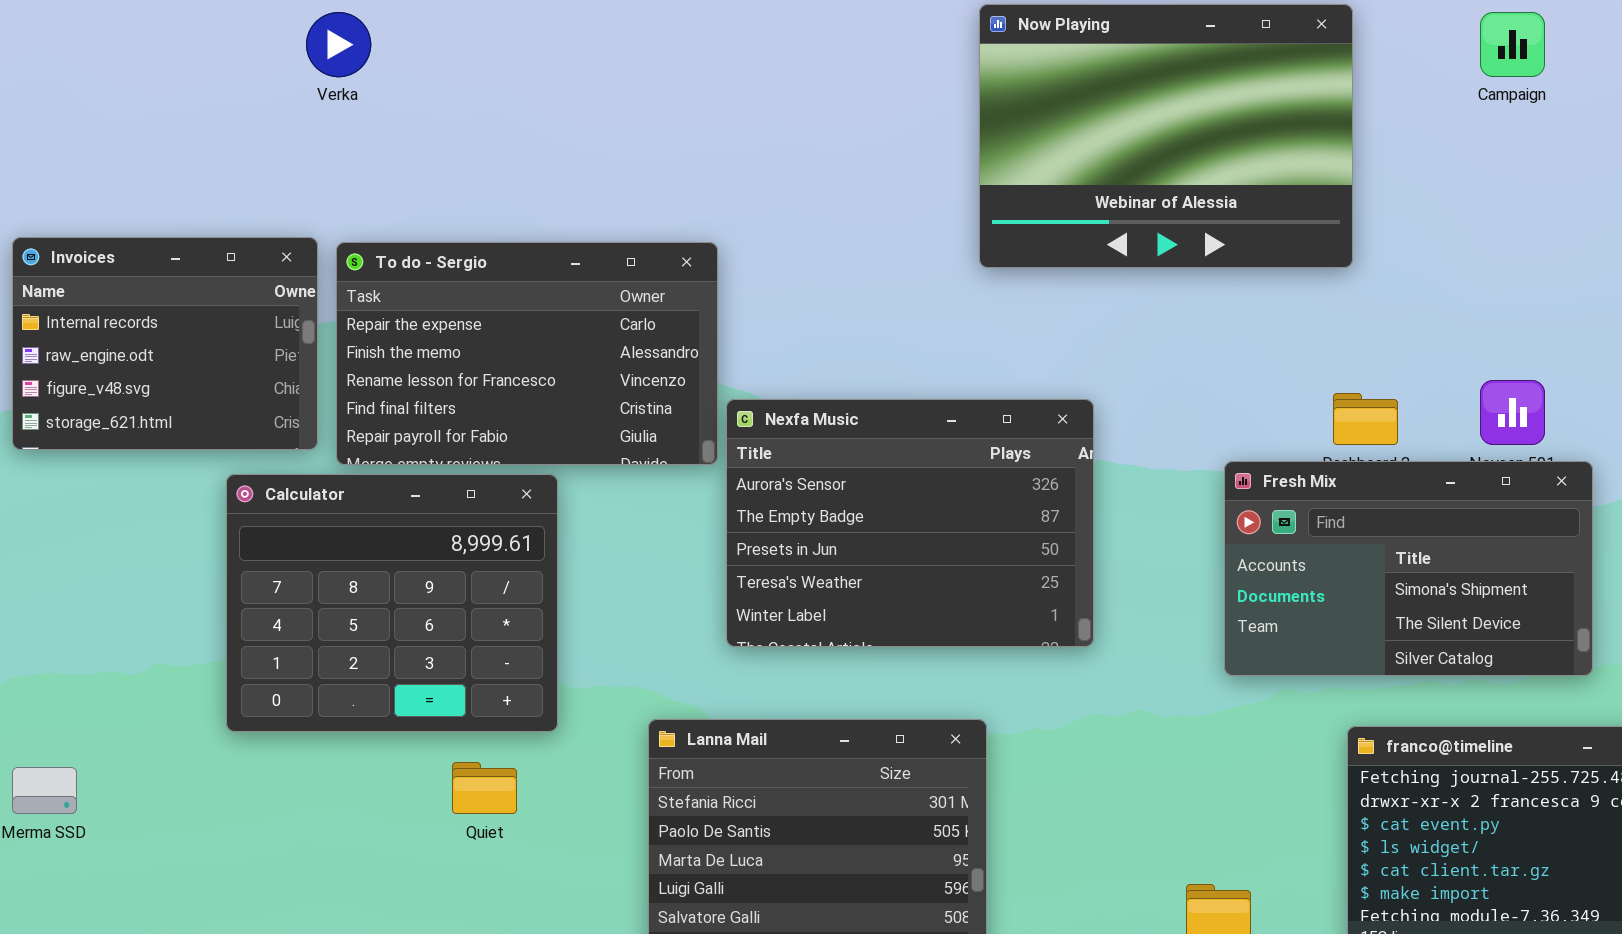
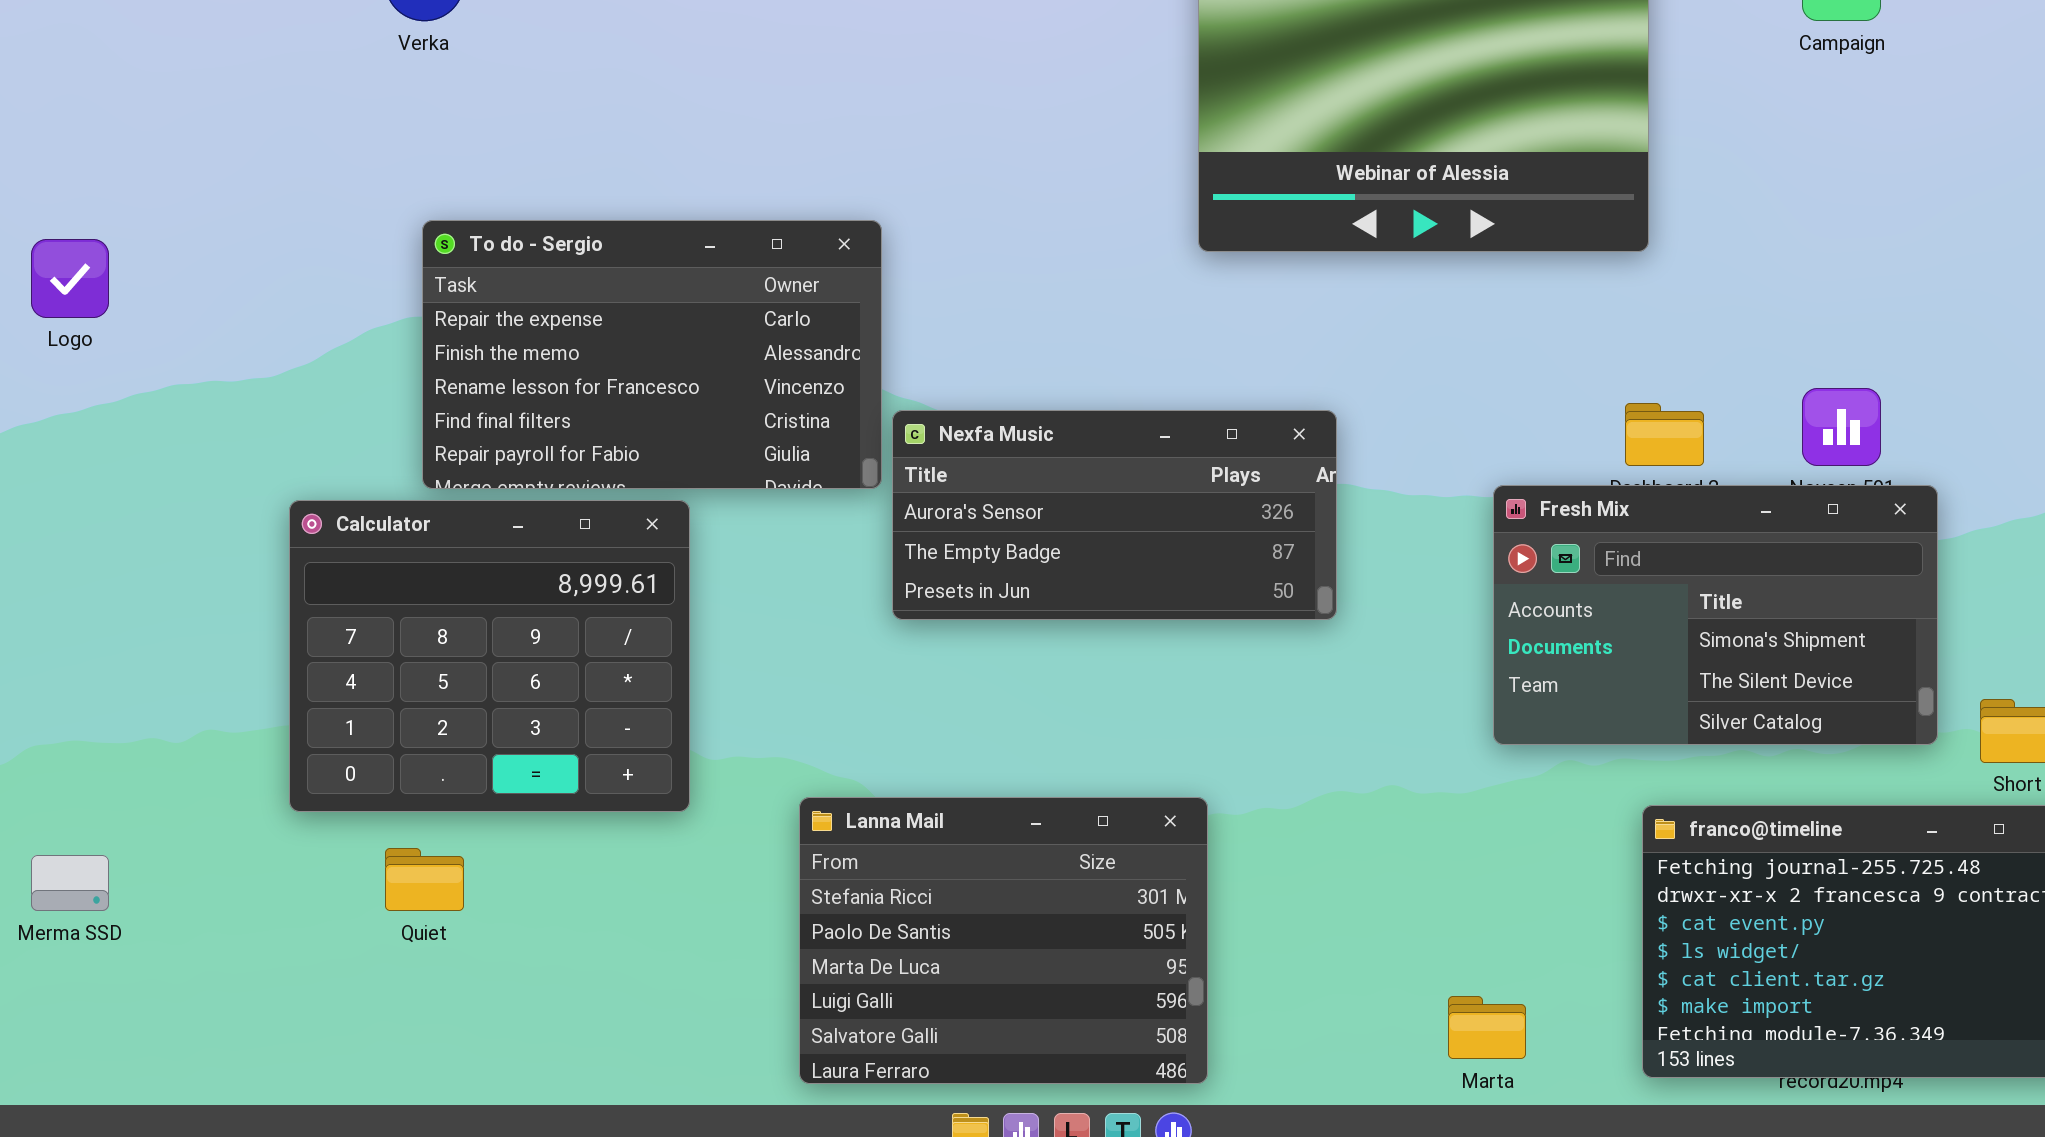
Invoices: [12,237,318,450] -> none, closed
Nexfa Music: [726,399,1094,647] -> [892,410,1337,620], resized
Quiet: [452,762,517,814] -> [385,848,464,911], moved

